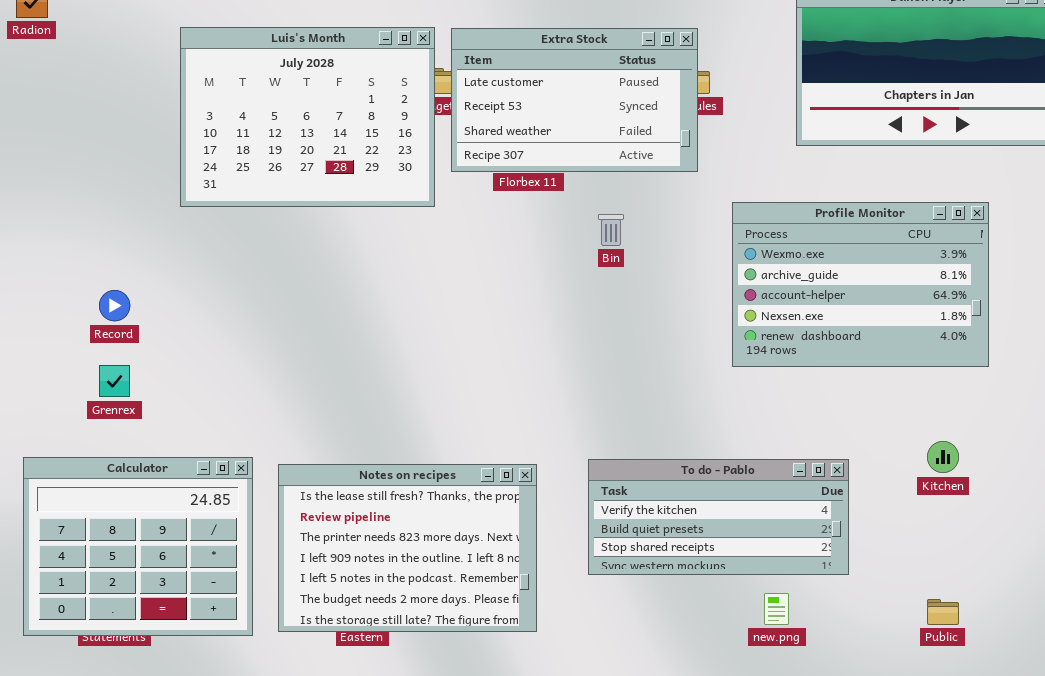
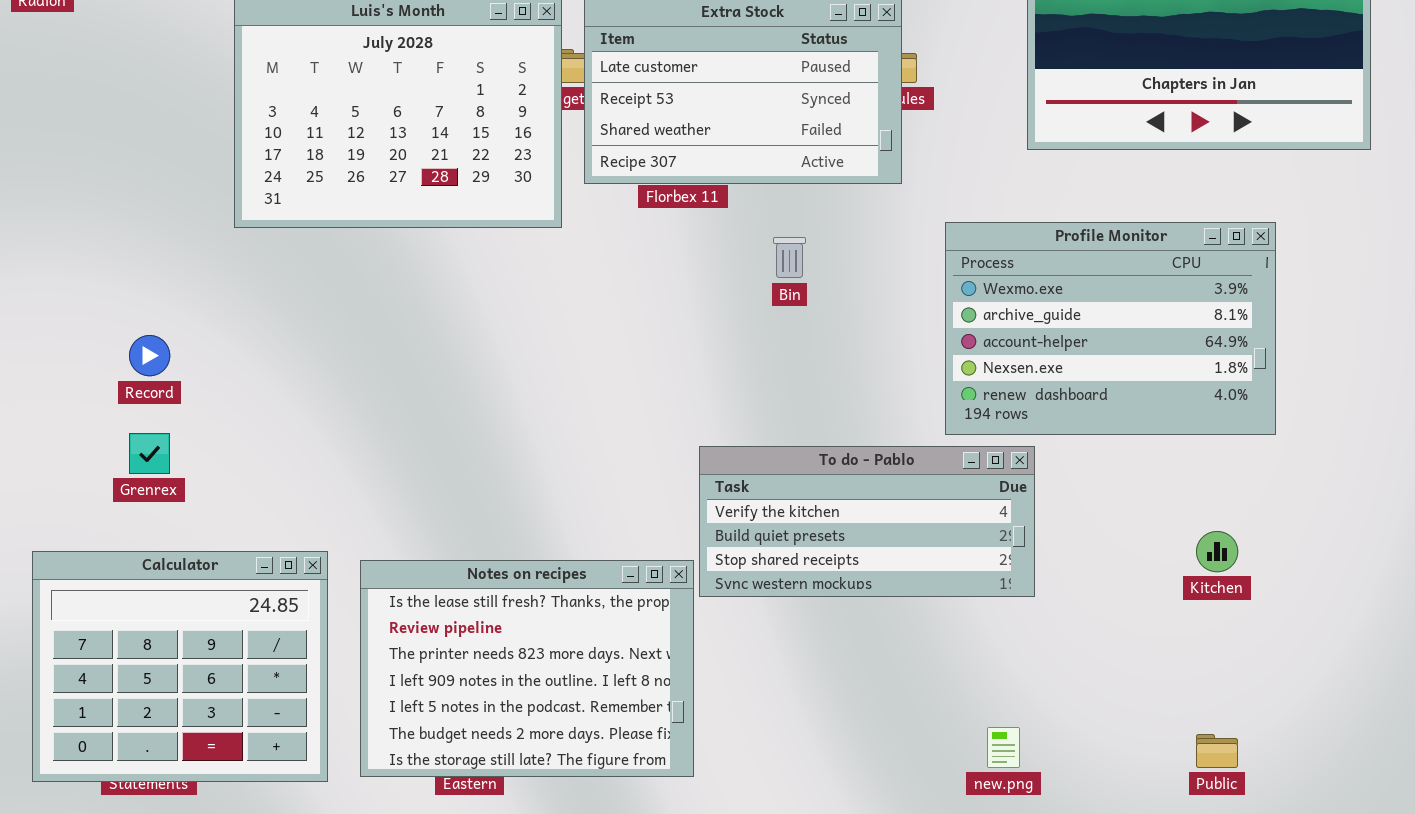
To do - Pablo: [588,459,849,575] -> [699,446,1035,597], moved

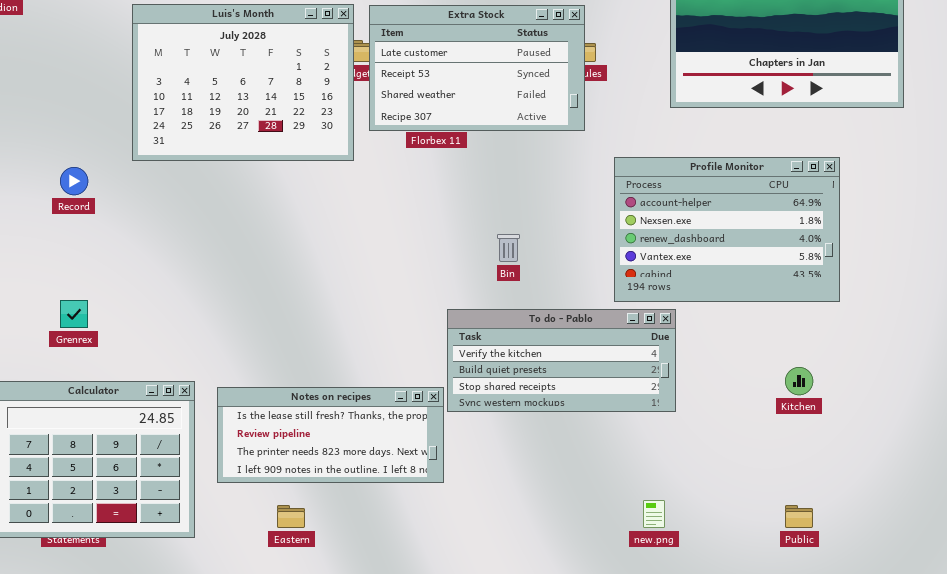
Profile Monitor: [945,222,1276,435] -> [614,157,840,302], scrolled down 2 rows
Bin: [773,237,806,278] -> [497,234,520,262], moved
Record: [129,335,170,376] -> [60,167,88,195], moved
Notes on recipes: [360,560,694,777] -> [217,387,444,483], resized

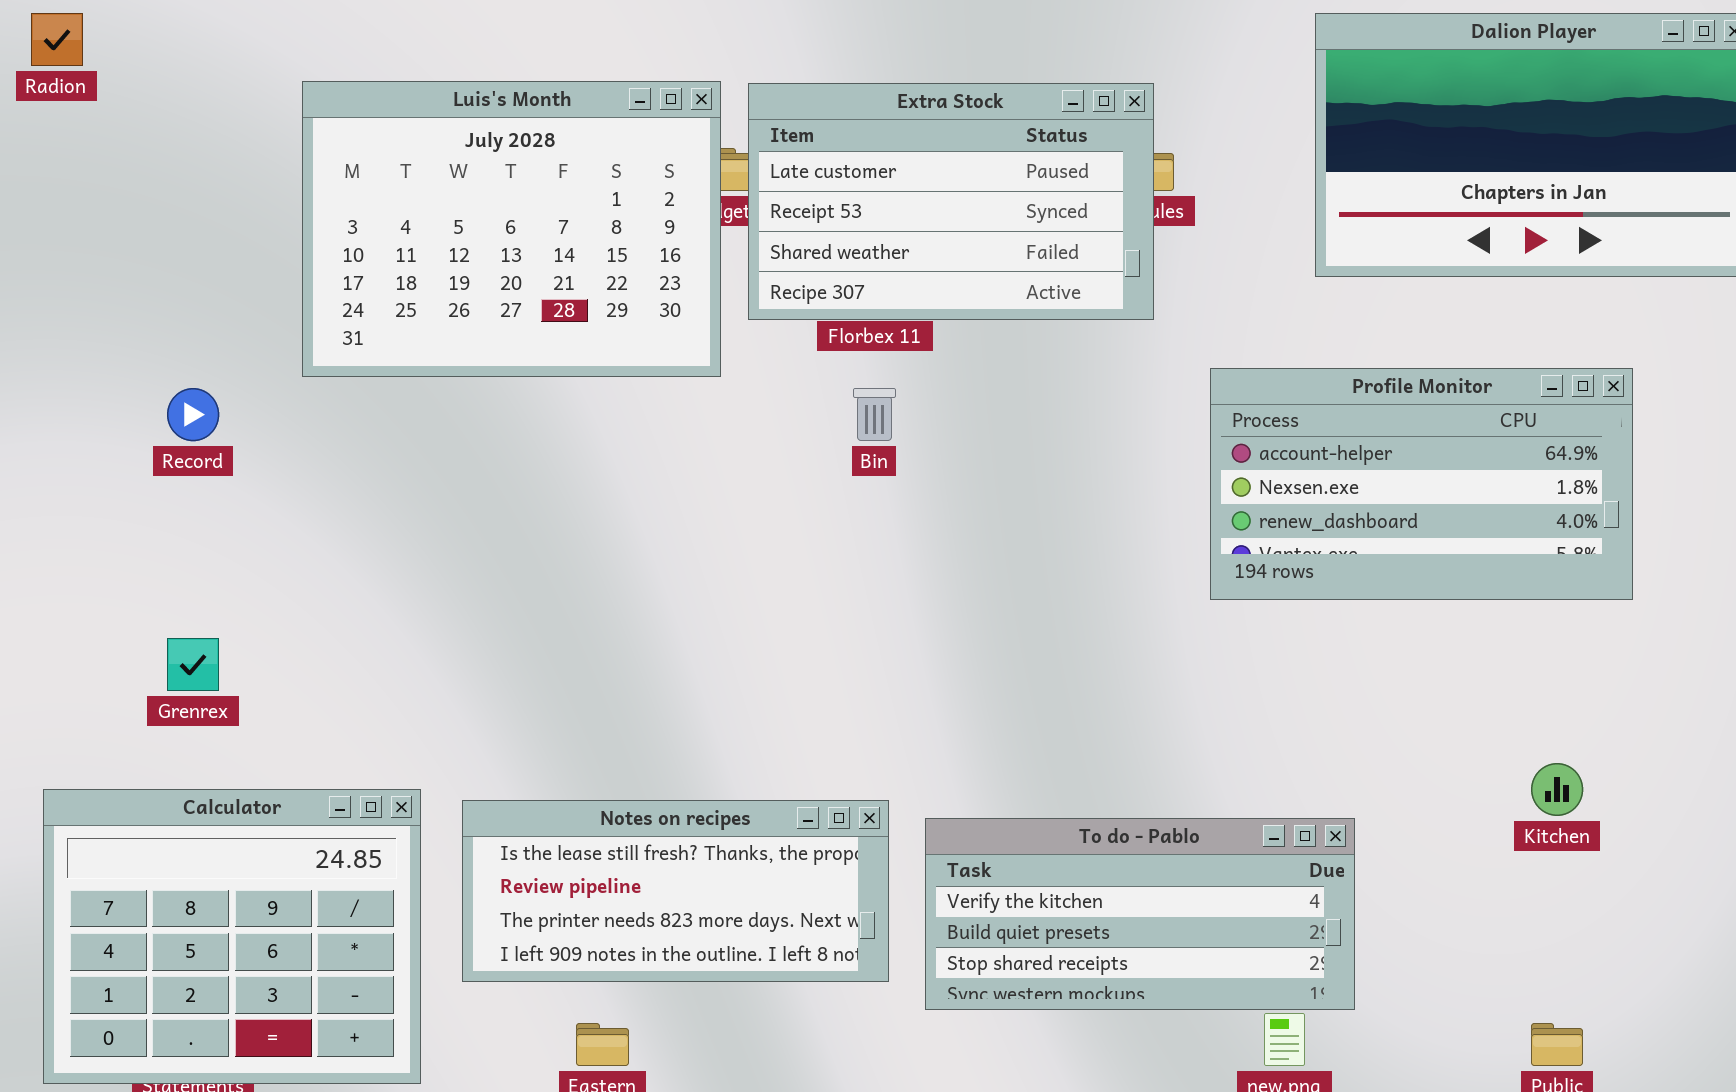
Profile Monitor: [614,157,840,302] -> [1210,368,1633,600], resized
Bin: [497,234,520,262] -> [853,388,896,441], moved
To do - Pablo: [447,309,676,412] -> [925,818,1355,1010], moved

